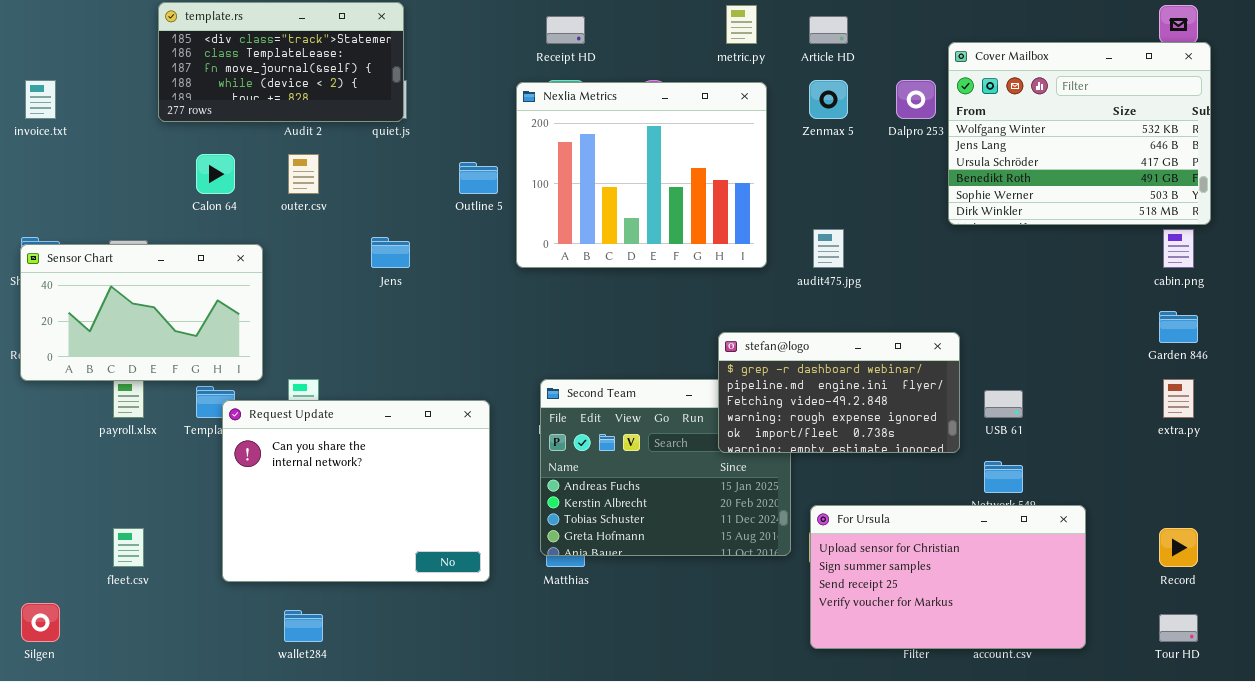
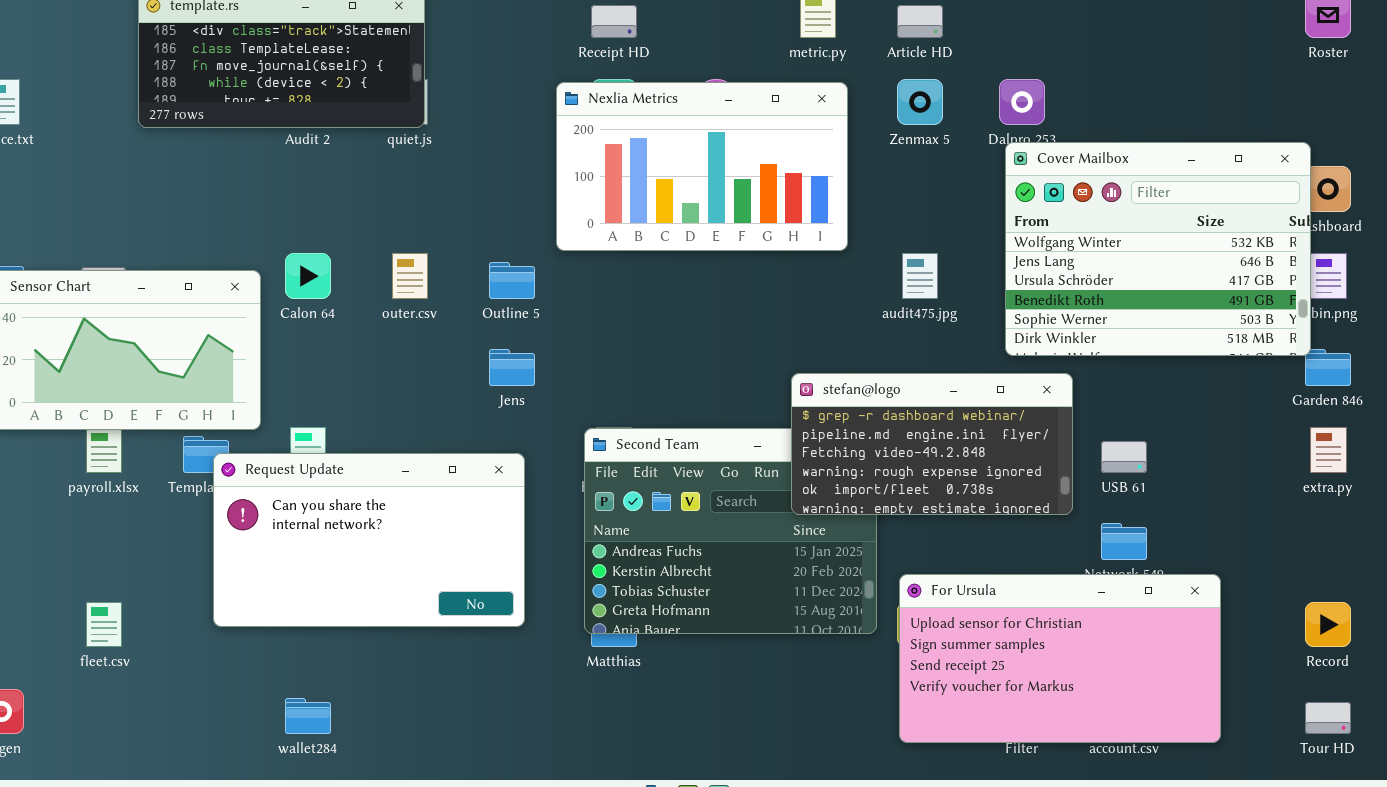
Cover Mailbox: [948,42,1211,225] -> [1005,142,1311,356], moved
Nexlia Metrics: [516,82,767,268] -> [556,82,848,251], resized
Calon 64: [196,154,235,194] -> [285,253,331,299], moved
outer.csv: [288,154,319,194] -> [392,253,428,299], moved
Outline 5: [459,162,498,194] -> [489,262,535,299], moved
Jens: [371,237,410,268] -> [489,349,535,386], moved
Request Update: [222,400,490,582] -> [213,453,525,627], resized

